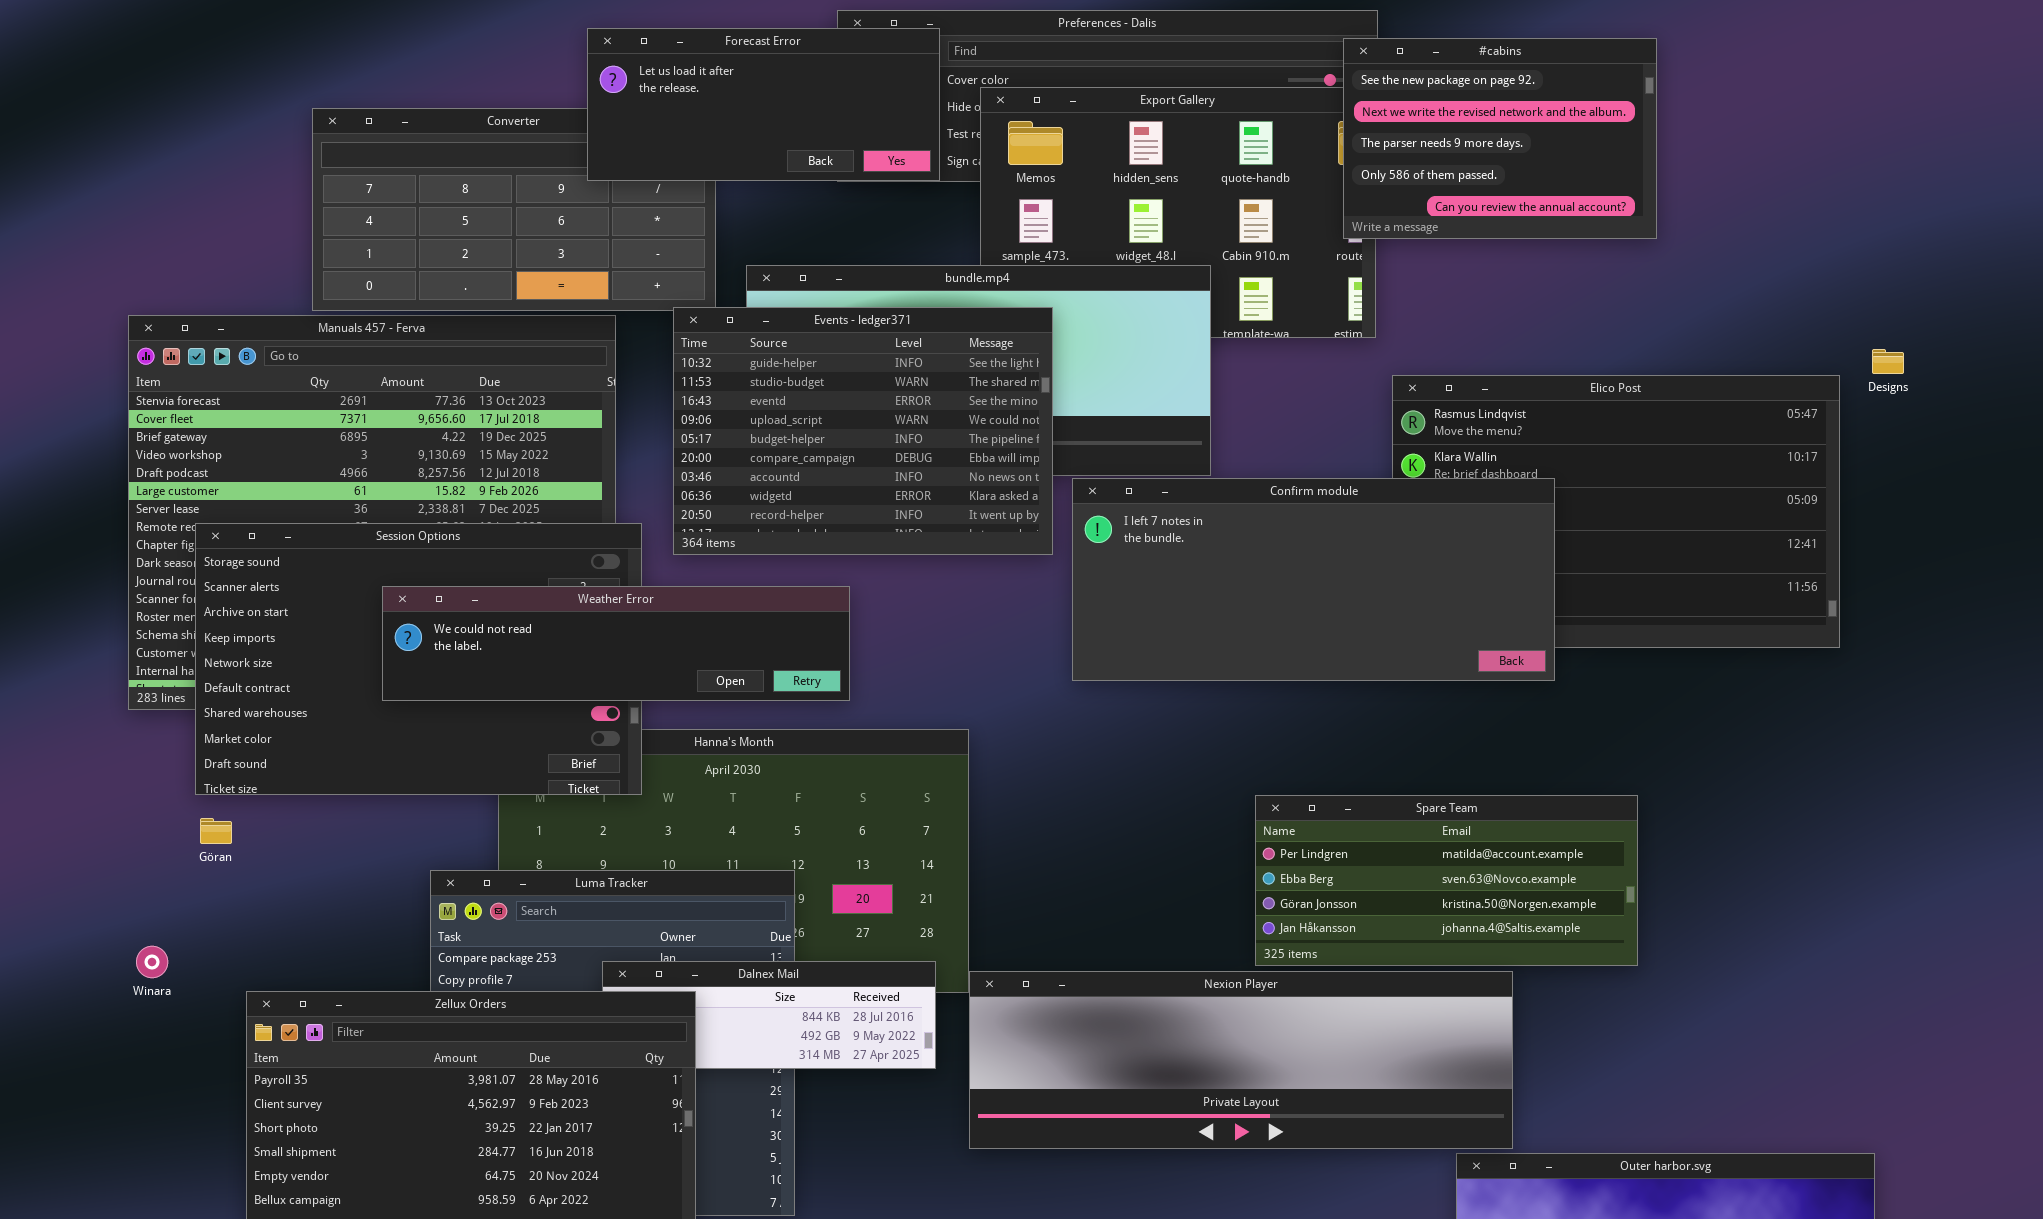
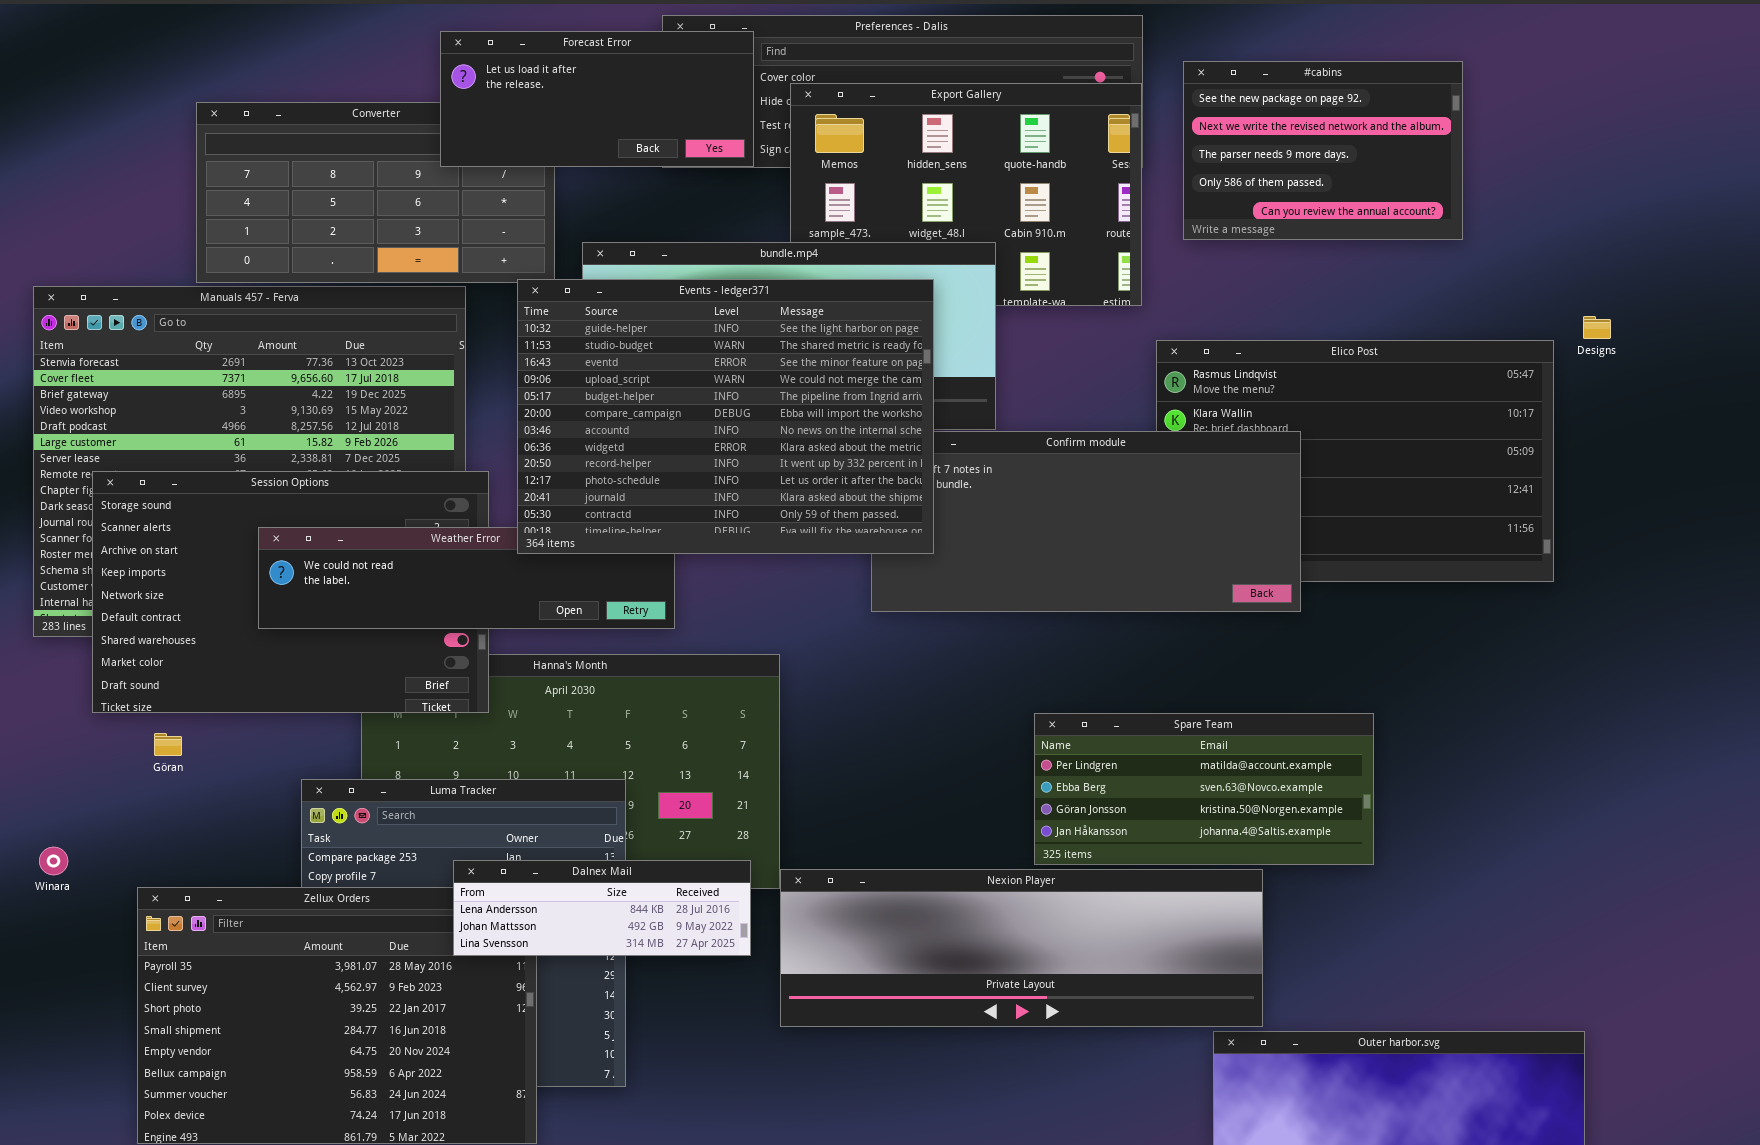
#cabins: [1343,38,1657,239] -> [1183,61,1463,240], moved
Events - ledger371: [673,307,1053,555] -> [517,279,934,554], resized
Göran: [200,818,232,844] -> [154,733,182,756], moved
Dalnex Mail: [602,961,936,1069] -> [453,860,751,956], raised

